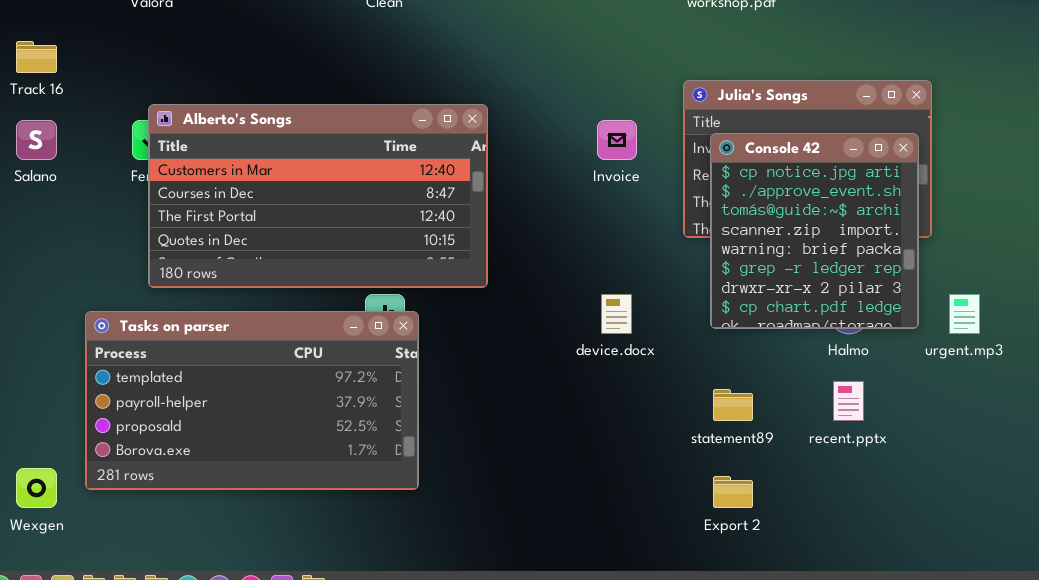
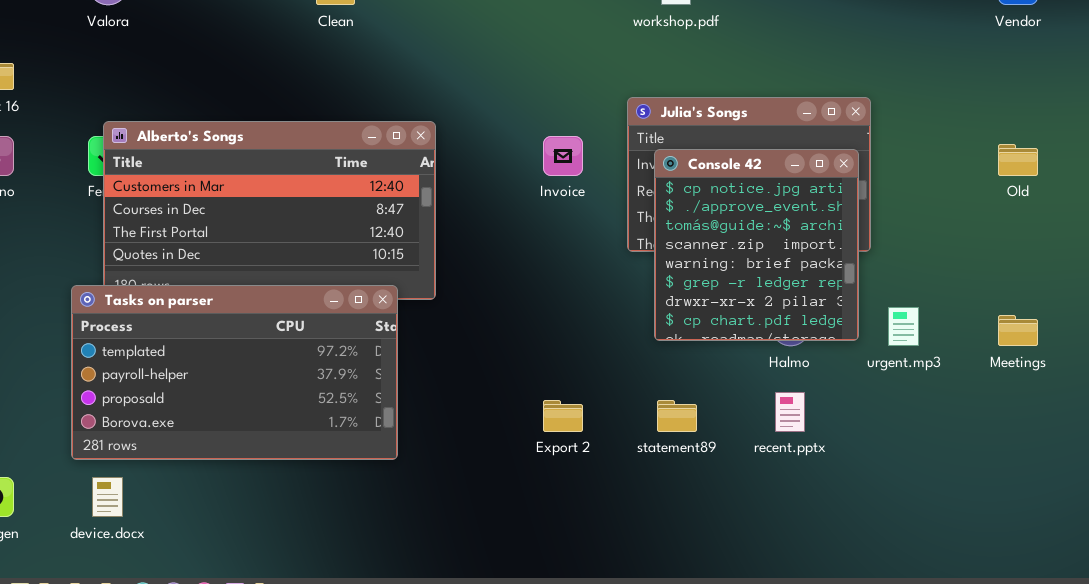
device.docx: [601,294,632,334] -> [92,477,123,517], moved
Tasks on parser: [85,311,419,490] -> [71,285,398,460], moved
Export 2: [713,476,753,508] -> [543,400,583,432], moved

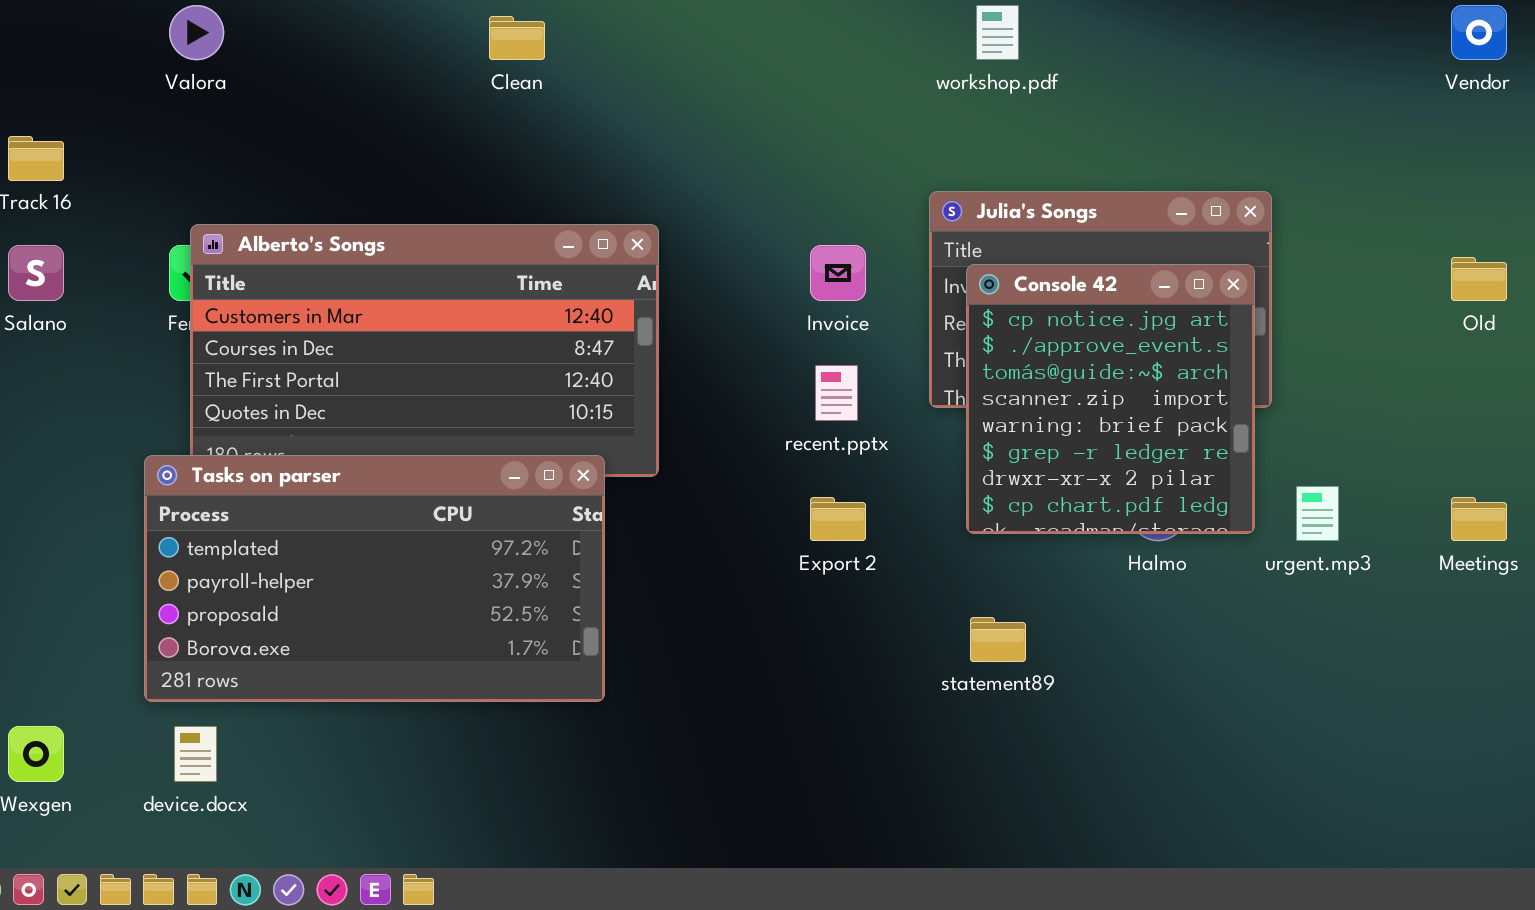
recent.pptx: [775,392,805,432] -> [815,365,858,421], moved
Export 2: [543,400,583,432] -> [810,497,866,541], moved

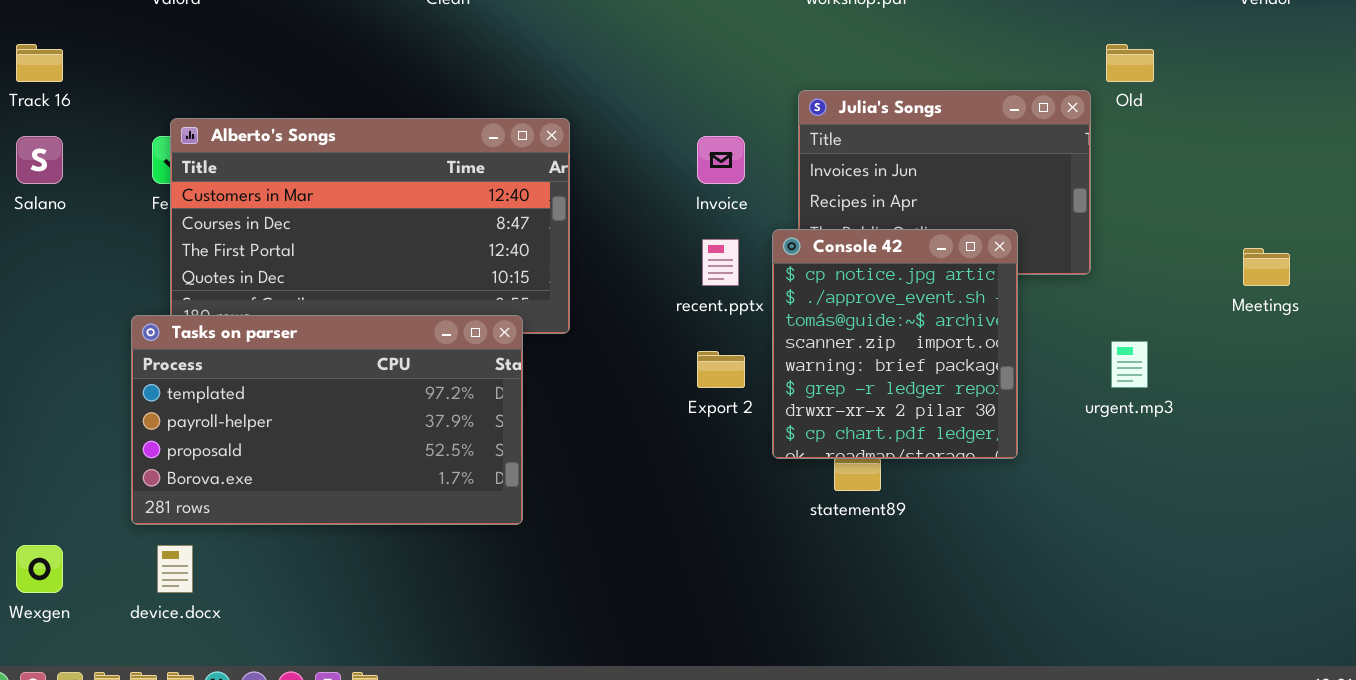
Old: [1451,257,1507,301] -> [1106,44,1154,82], moved
Console 42: [966,264,1255,534] -> [772,229,1018,459], moved
Meetings: [1451,497,1507,541] -> [1243,248,1290,286], moved

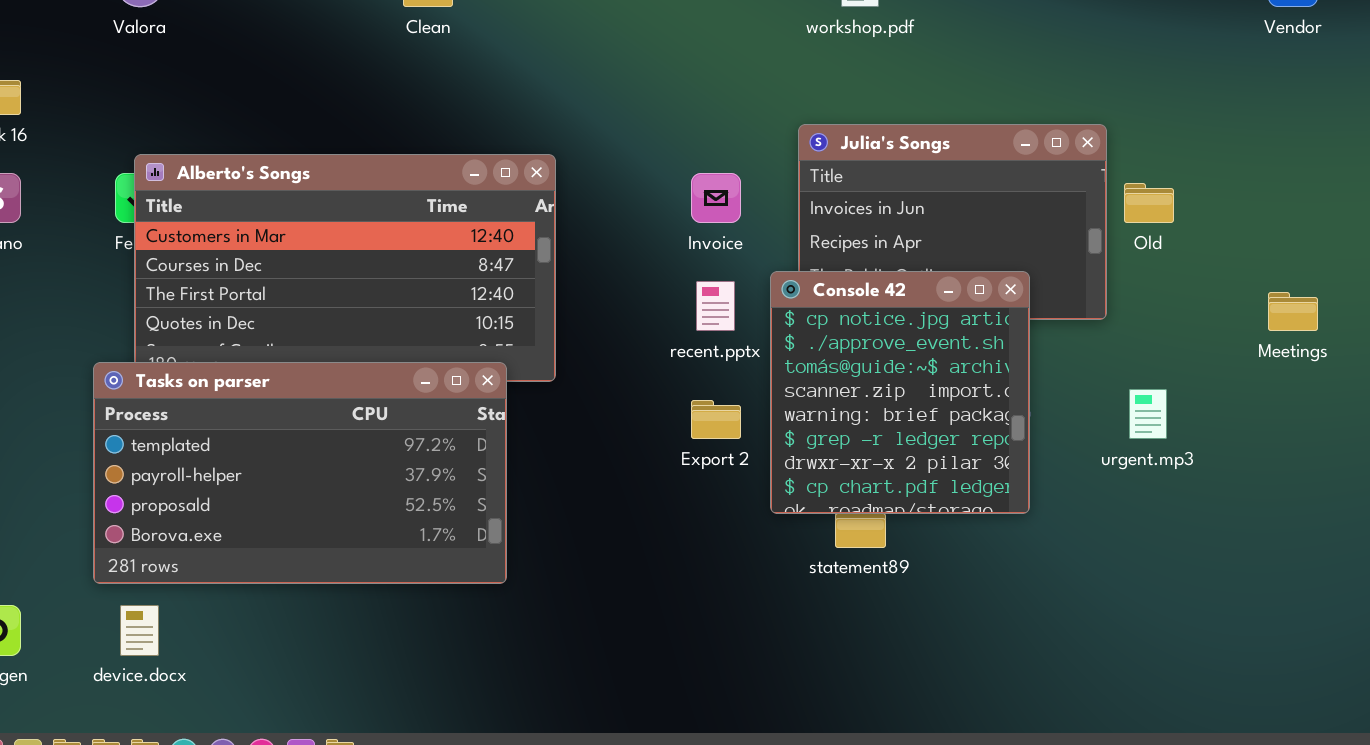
Old: [1106,44,1154,82] -> [1124,183,1174,223], moved

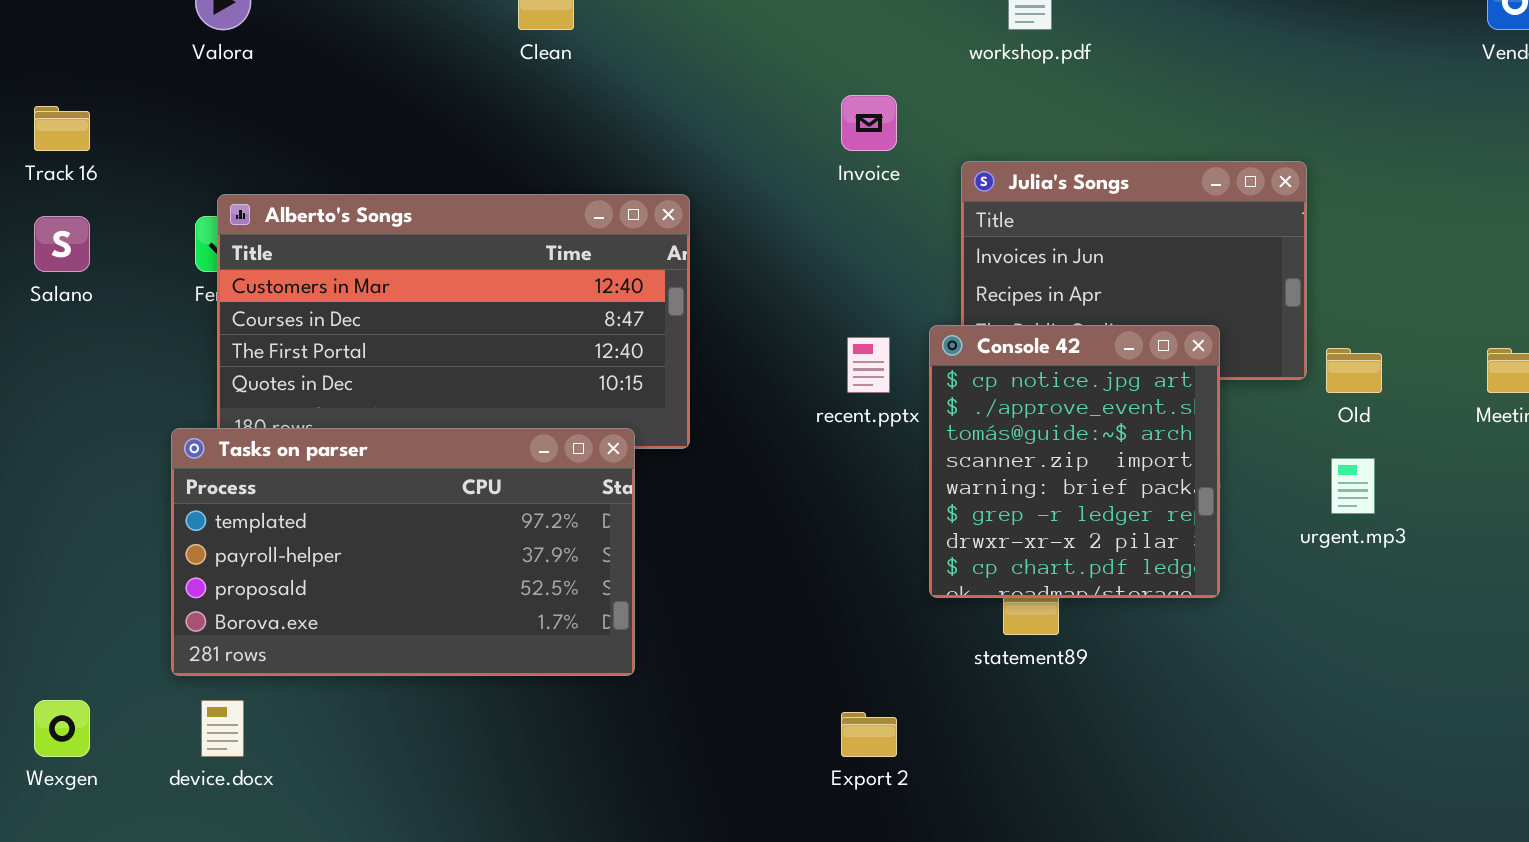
Invoice: [691,173,741,223] -> [841,95,897,151], moved
Old: [1124,183,1174,223] -> [1326,348,1382,393], moved
Export 2: [691,400,741,439] -> [841,712,897,757], moved

